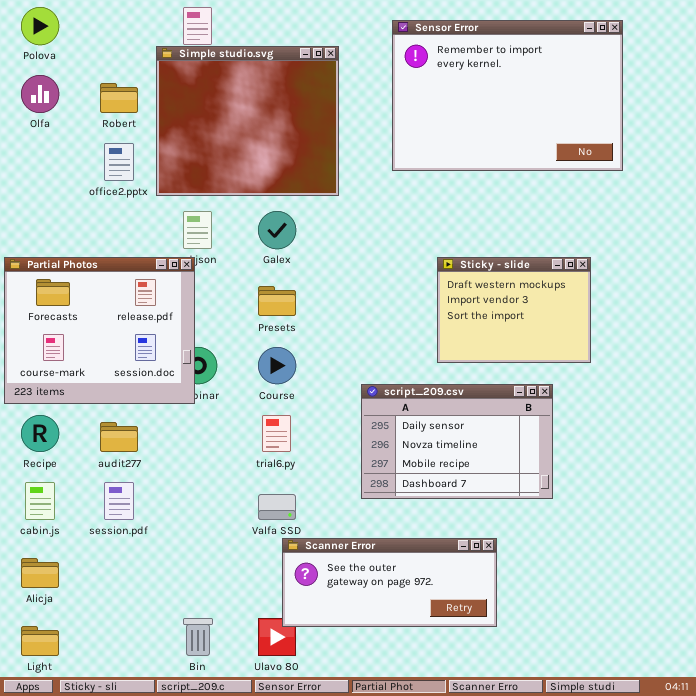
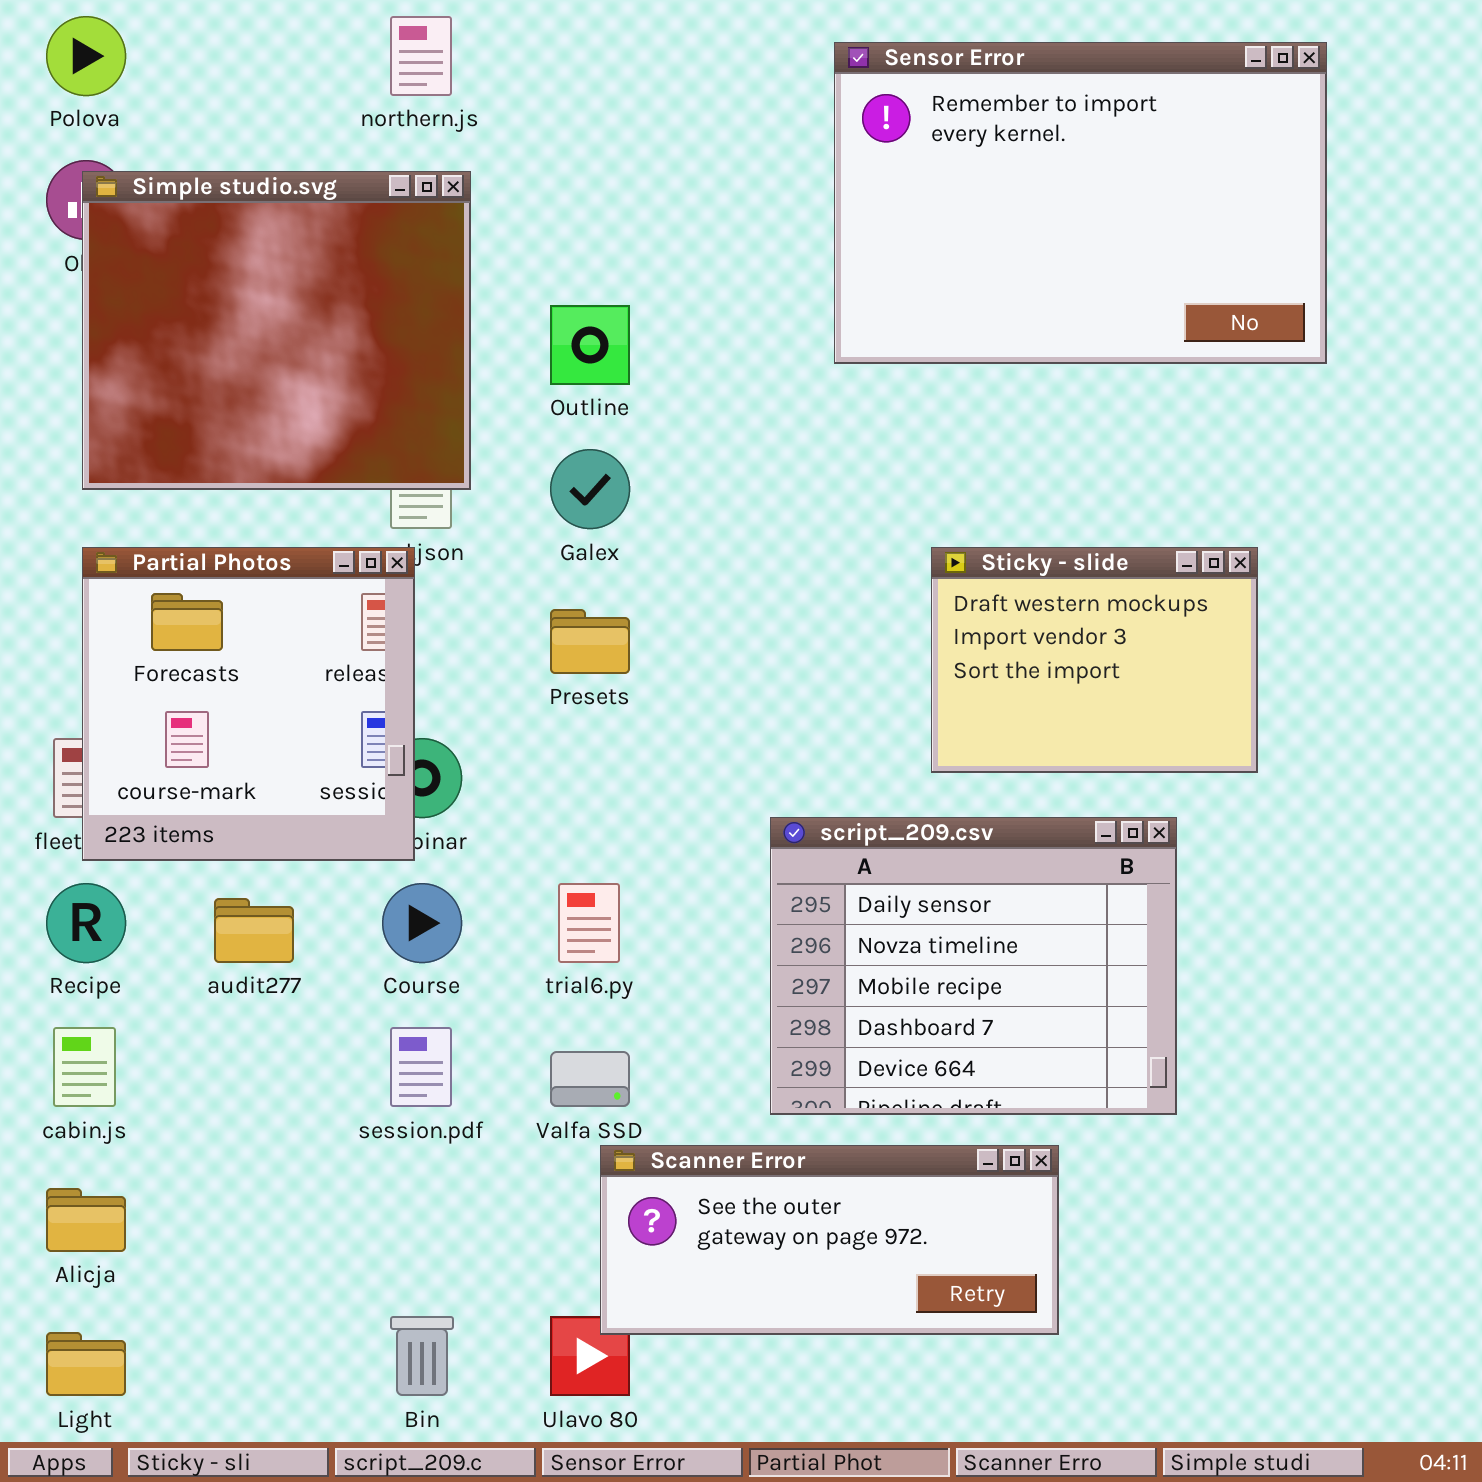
Simple studio.svg: [156,46,339,196] -> [82,171,471,490], moved
Partial Photos: [4,257,195,404] -> [82,547,415,861], resized
Course: [258,347,296,384] -> [382,883,462,963], moved
script_209.csv: [361,384,553,499] -> [770,817,1177,1115], resized
session.pdf: [104,482,134,520] -> [390,1027,452,1107], moved

